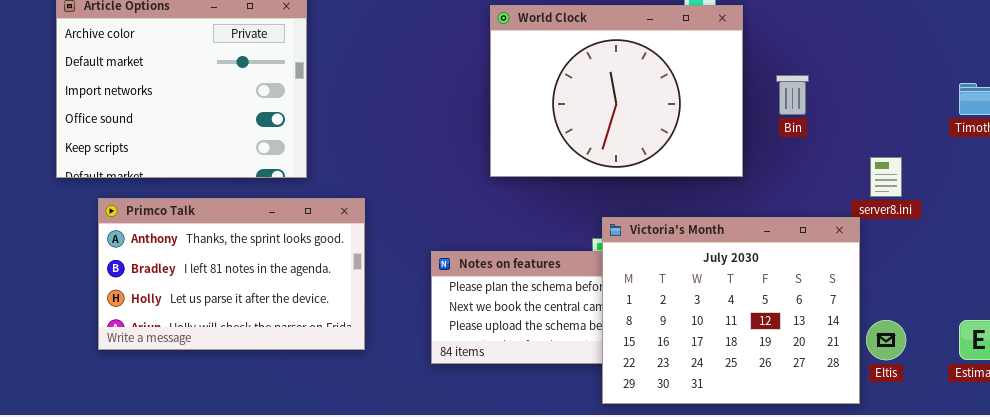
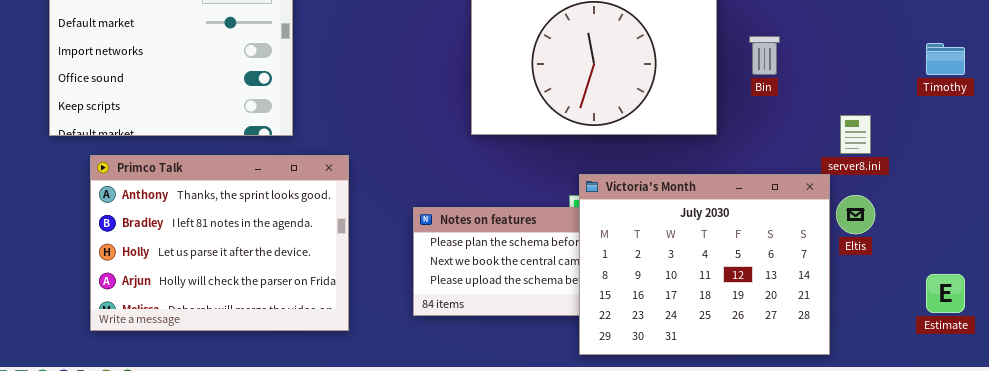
Primco Talk: [98,198,365,350] -> [90,155,349,331], resized
Eltis: [866,320,906,360] -> [836,195,875,234], moved

